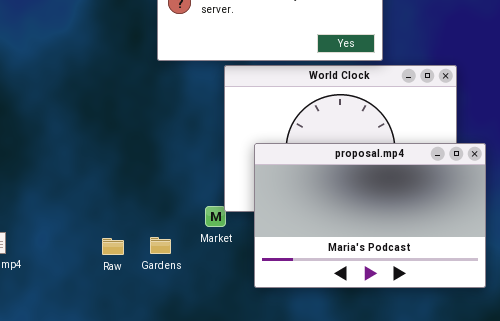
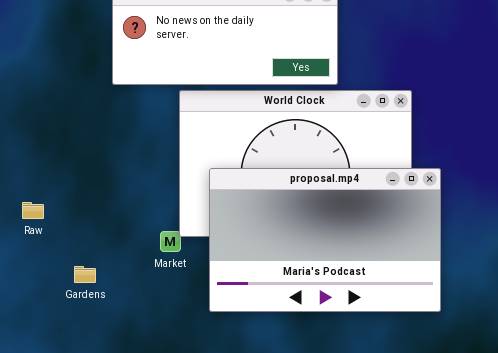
Gardens: [150,237,171,254] -> [74,266,96,283], moved
Raw: [102,238,124,255] -> [22,202,44,219], moved

